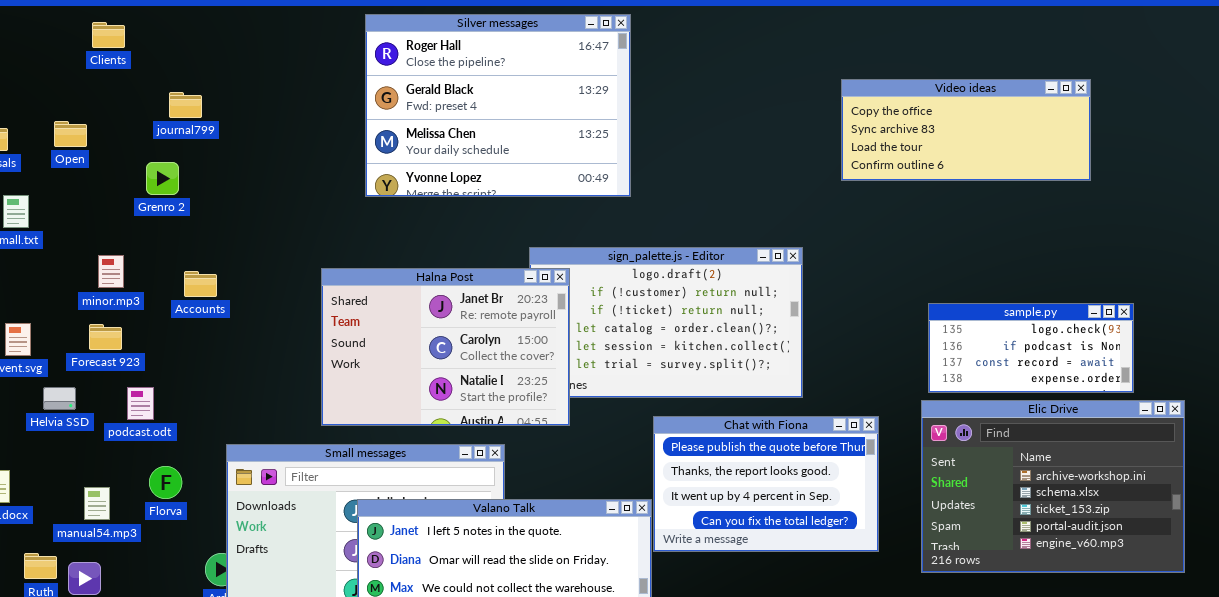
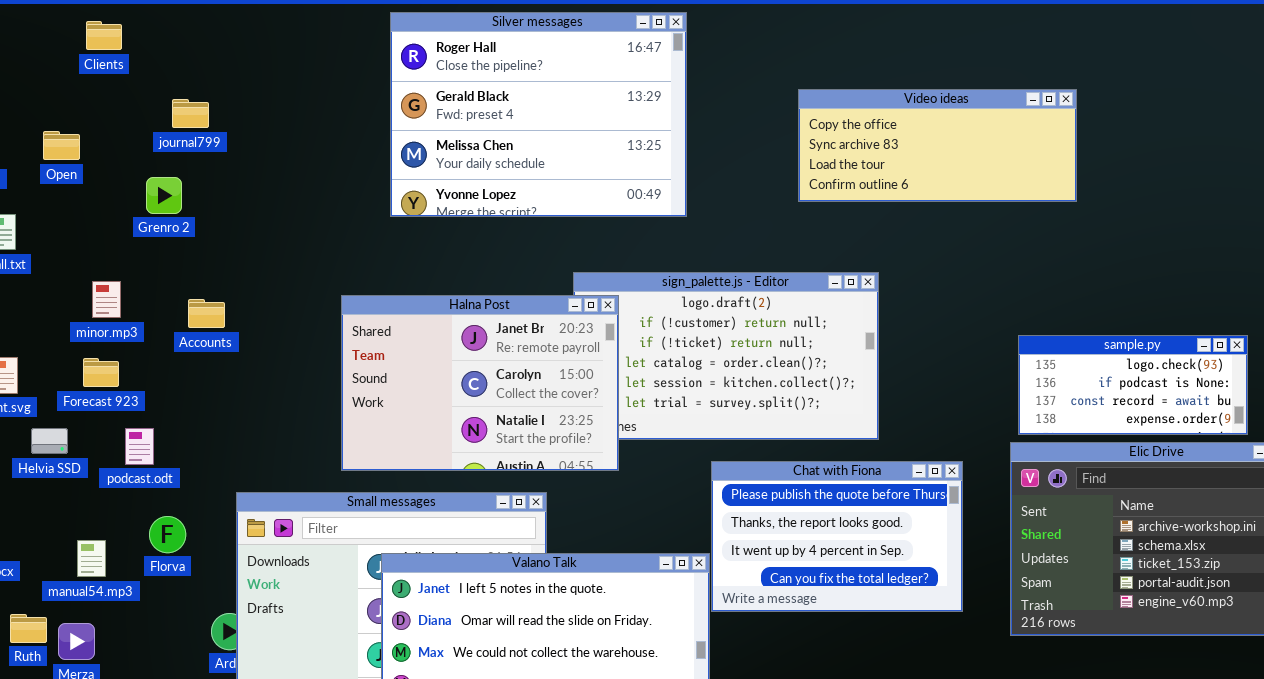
Video ideas: [841,79,1091,181] -> [798,89,1077,202], moved

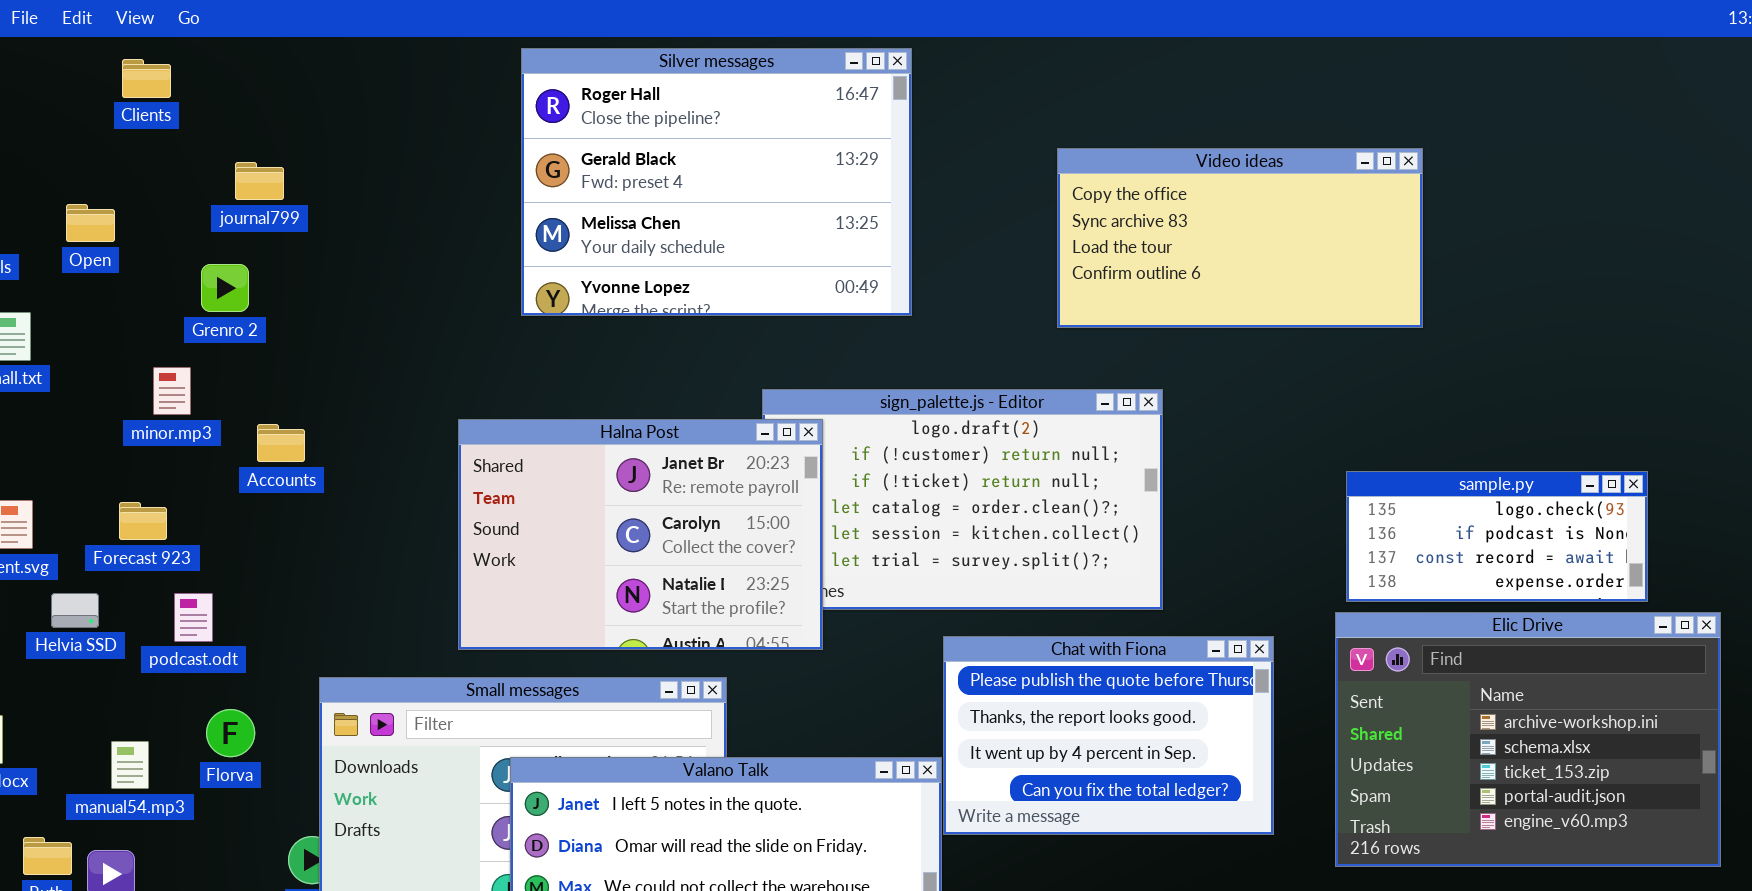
Video ideas: [798,89,1077,202] -> [1057,148,1423,328], resized
minor.mp3: [92,281,121,318] -> [153,367,191,415], moved

